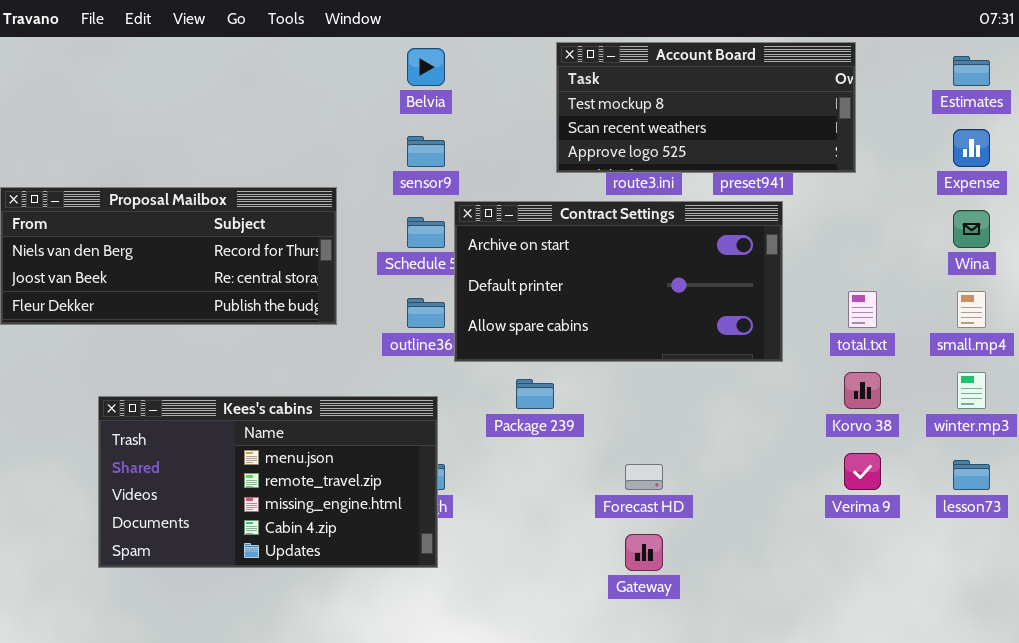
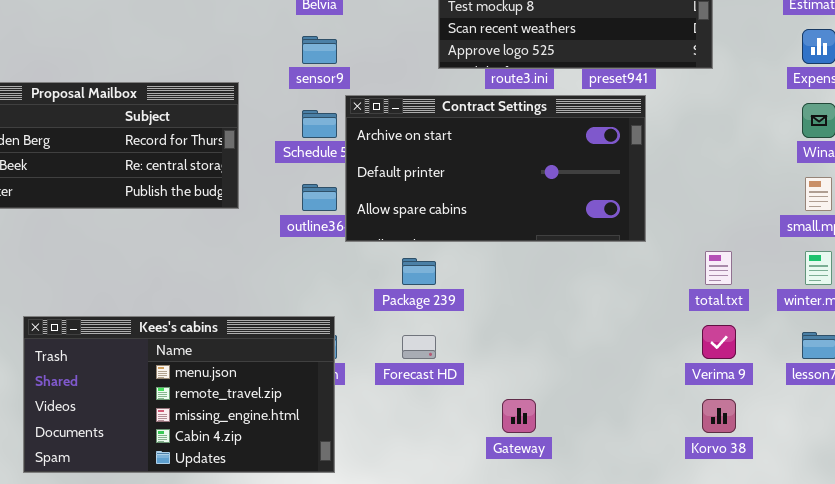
total.txt: [848,291,877,328] -> [705,251,732,285], moved
Korvo 38: [844,372,881,409] -> [702,399,736,433], moved
Kees's cabins: [98,396,438,568] -> [23,316,335,473], moved
Forecast HD: [625,464,663,490] -> [402,335,436,359], moved

